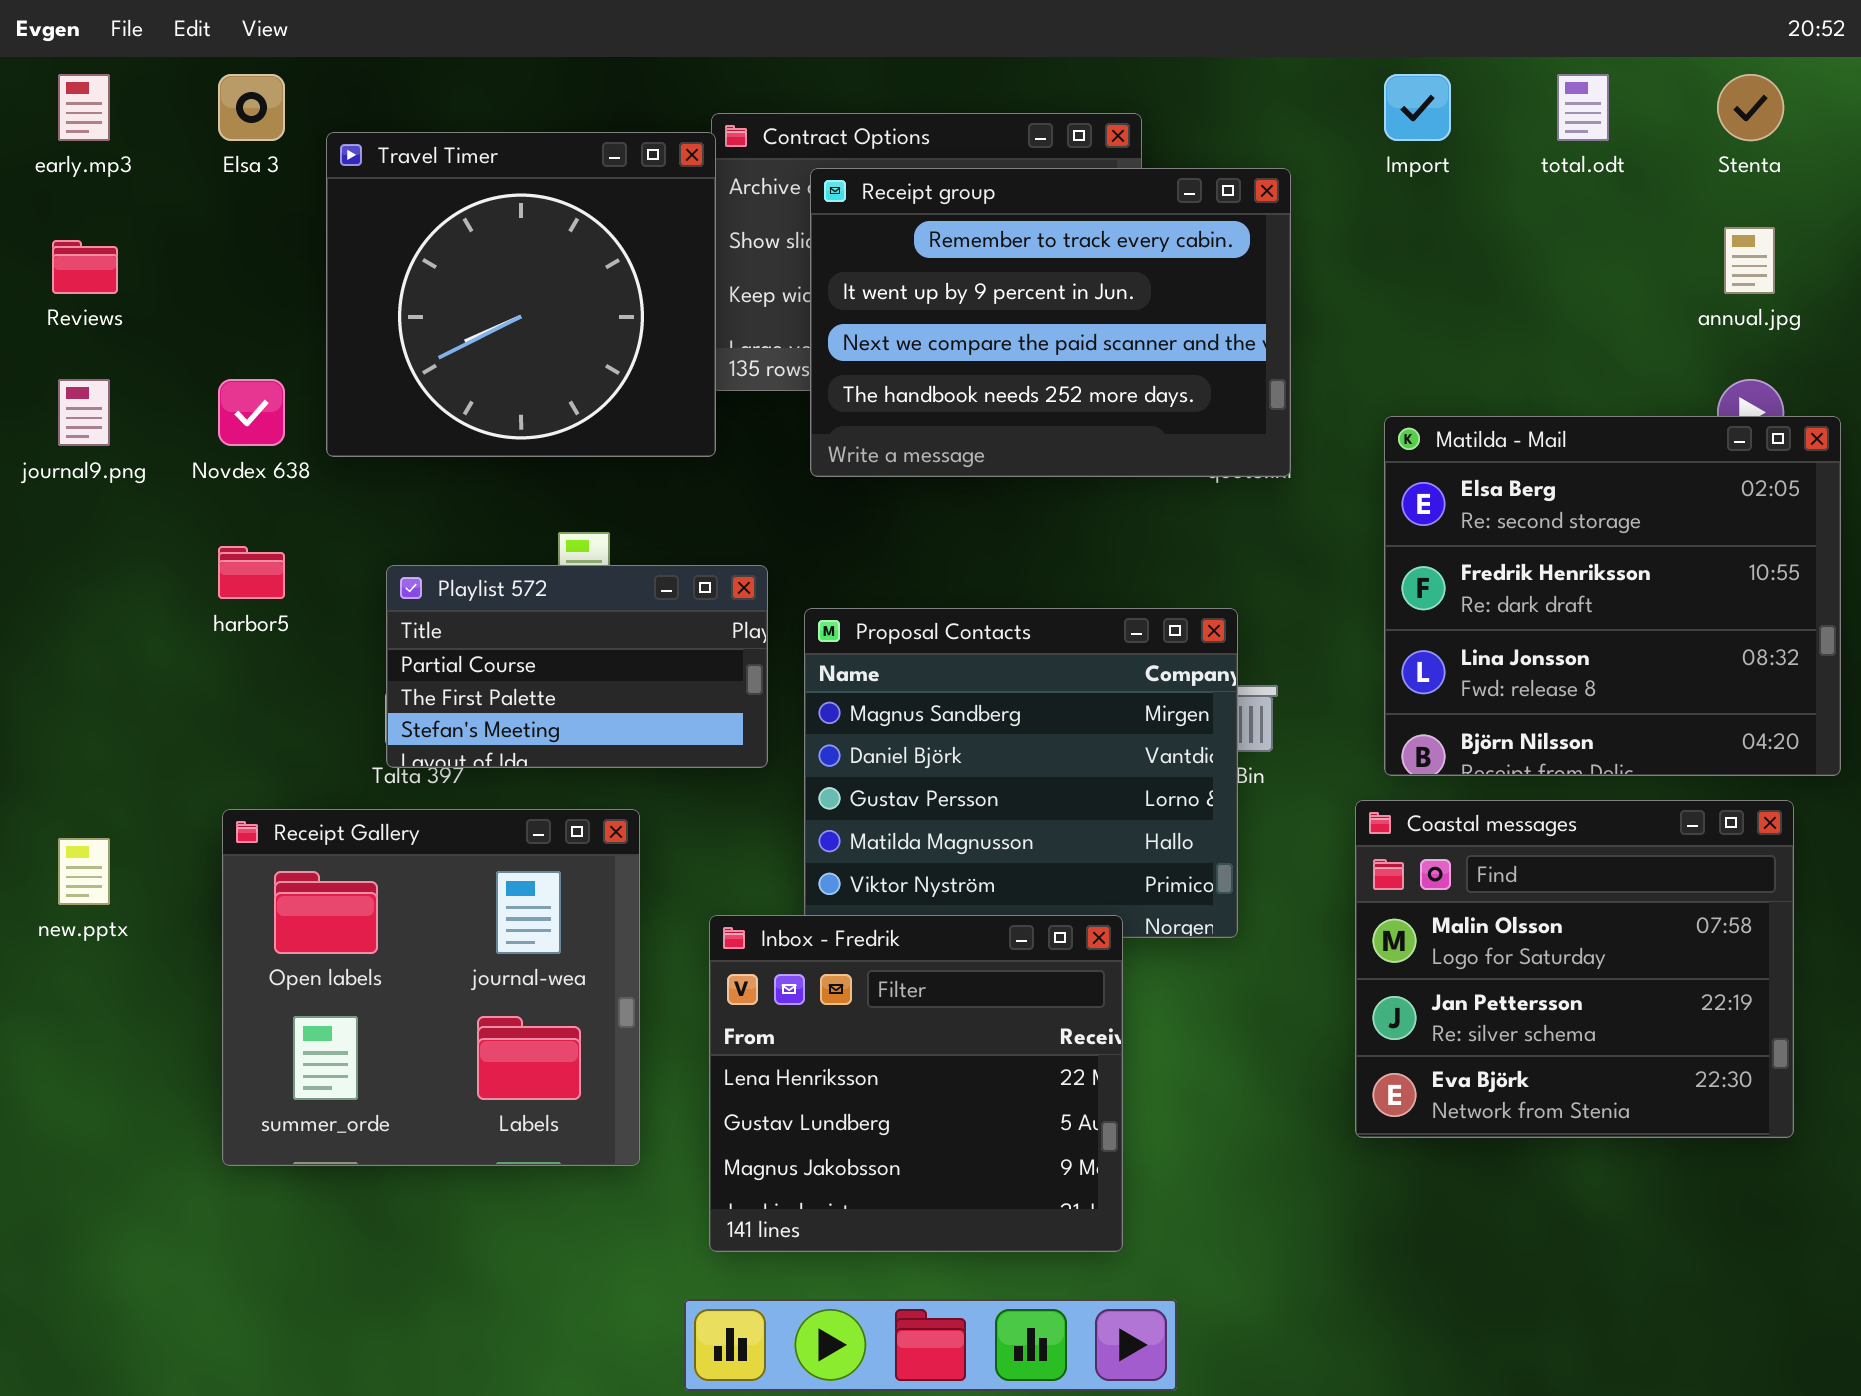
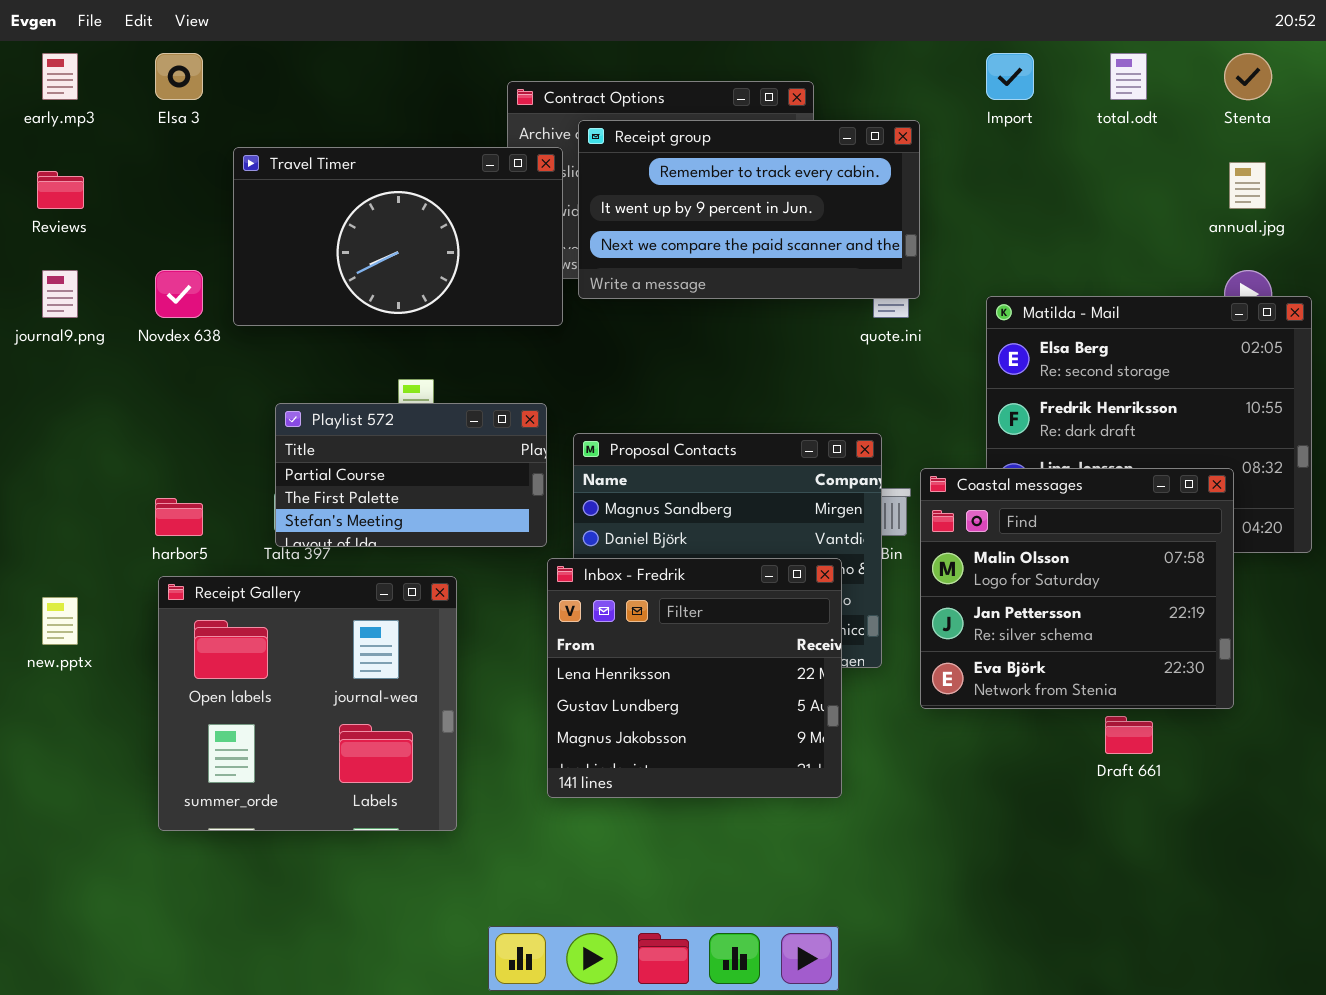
Travel Timer: [326,132,716,457] -> [233,147,563,326], resized
Receipt group: [810,168,1291,477] -> [578,120,920,299], resized
harbor5: [218,546,285,599] -> [155,498,203,536], moved
Coastal messages: [1355,800,1794,1138] -> [920,468,1234,709], moved
Inbox - Fredrik: [709,915,1123,1252] -> [547,558,842,798], moved

